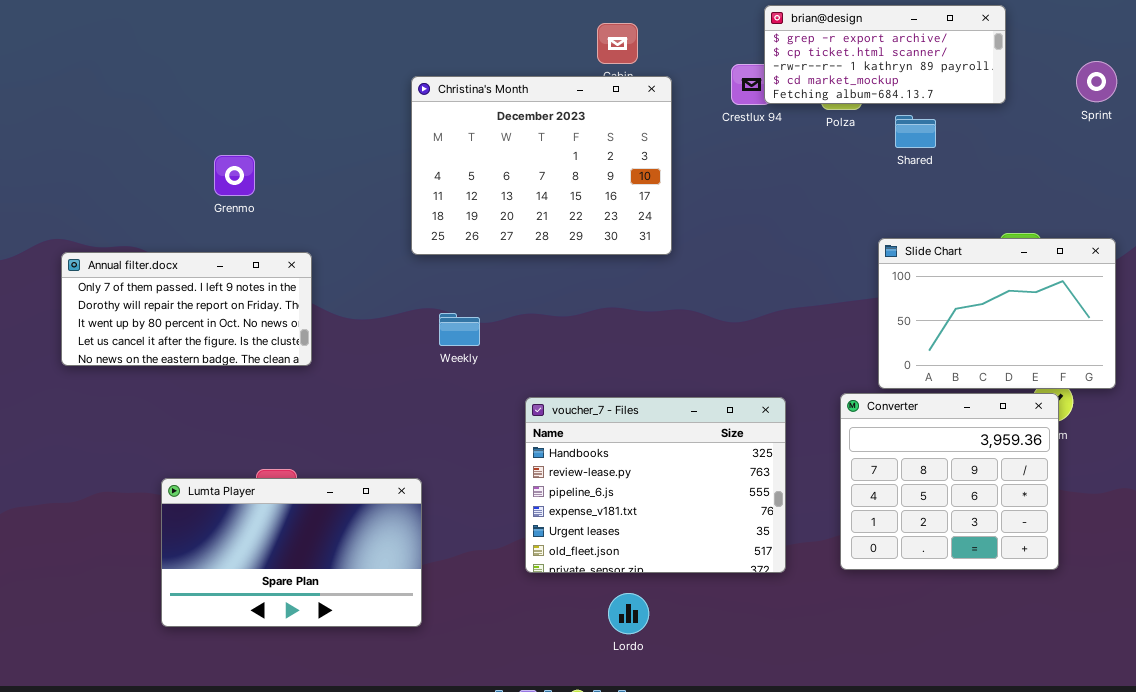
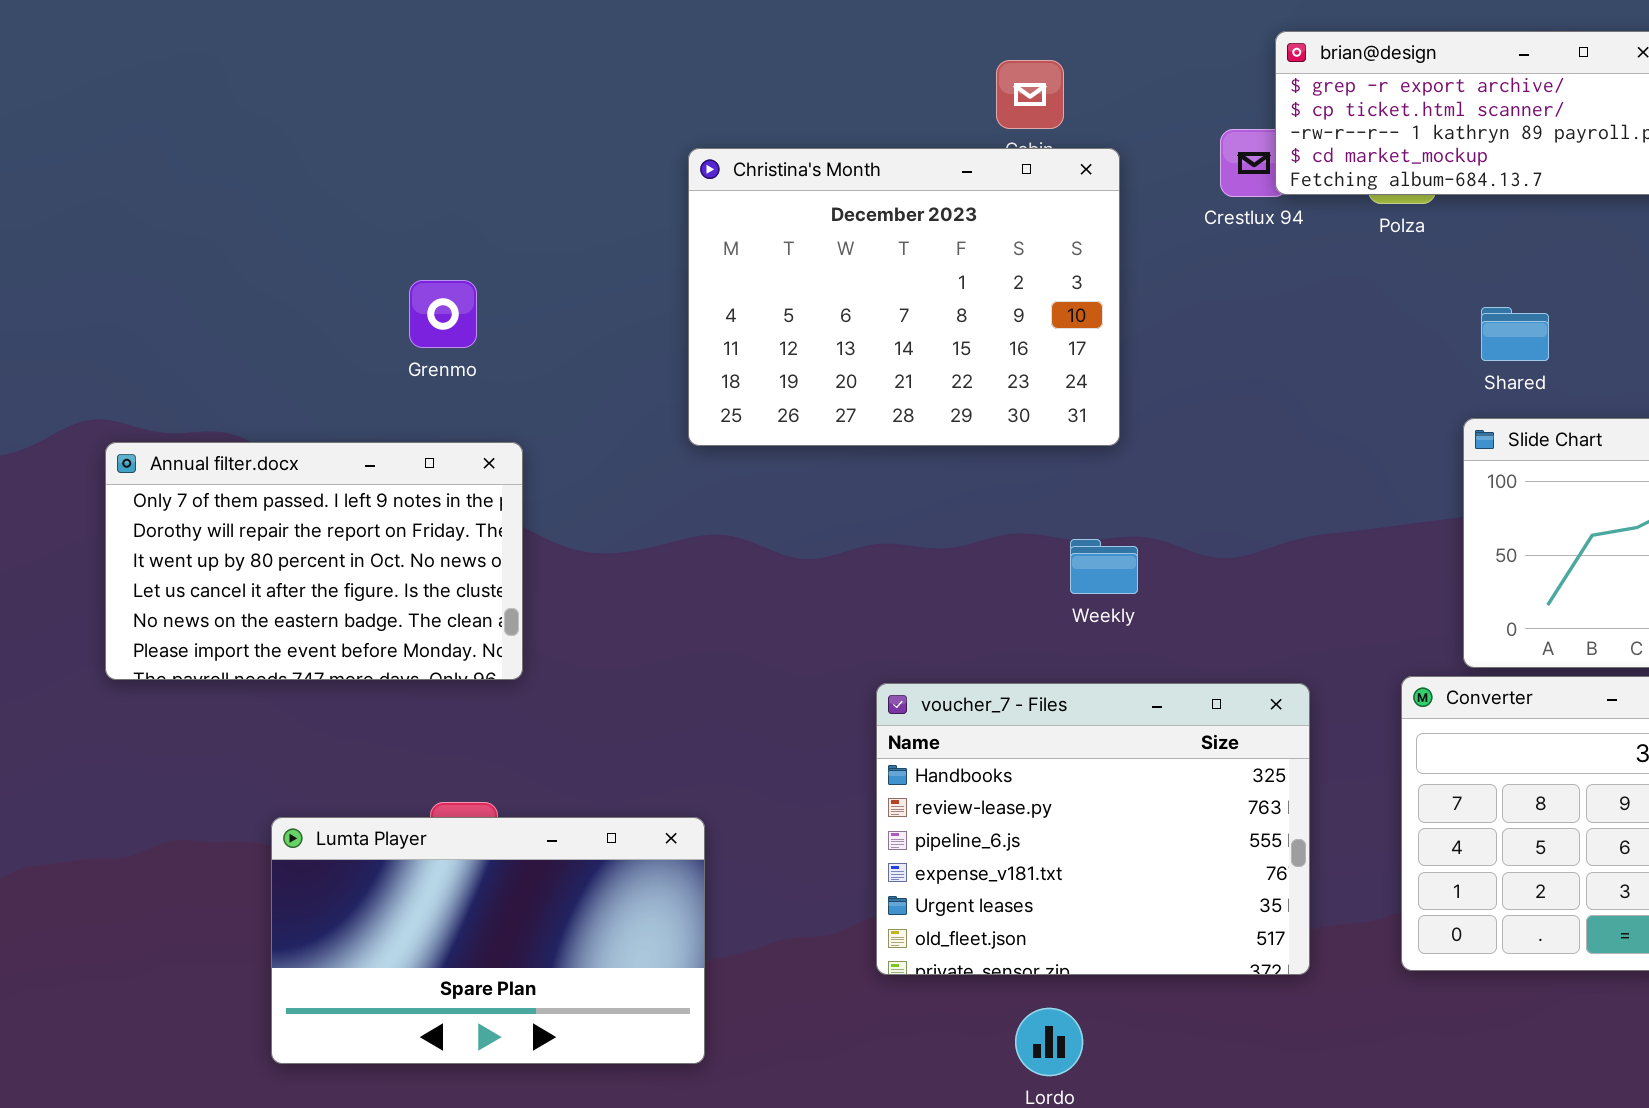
Shared: [895,115,936,148] -> [1481,307,1549,361], moved
Grenmo: [214,155,255,196] -> [409,280,477,348], moved
Annual filter.docx: [61,252,312,366] -> [105,442,523,680], resized
Weekly: [439,313,480,346] -> [1070,539,1138,594], moved

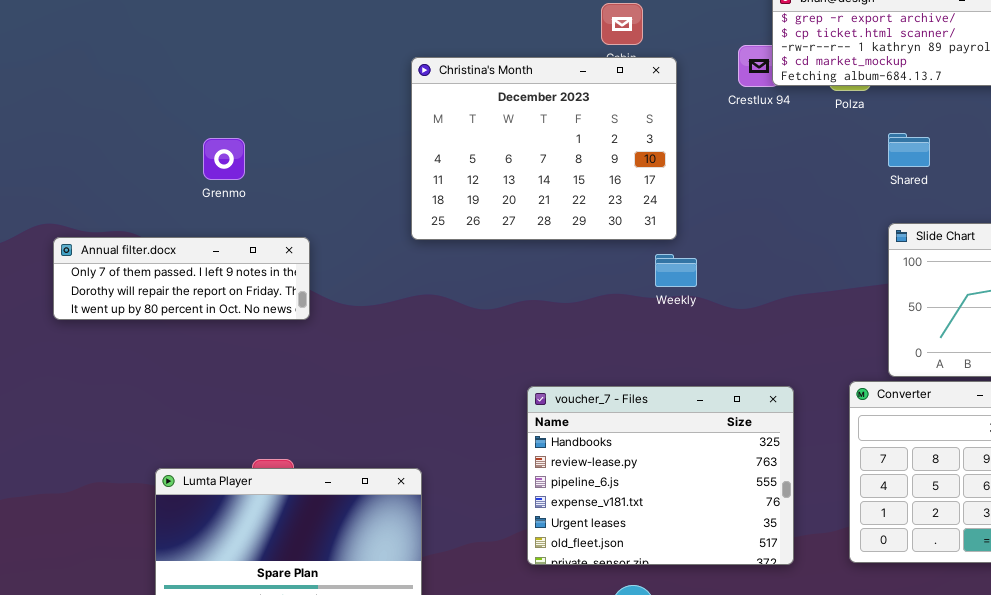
Grenmo: [409,280,477,348] -> [203,138,245,180], moved
Shared: [1481,307,1549,361] -> [888,133,930,167], moved
Annual filter.docx: [105,442,523,680] -> [53,237,310,320], resized
Weekly: [1070,539,1138,594] -> [655,254,697,287], moved

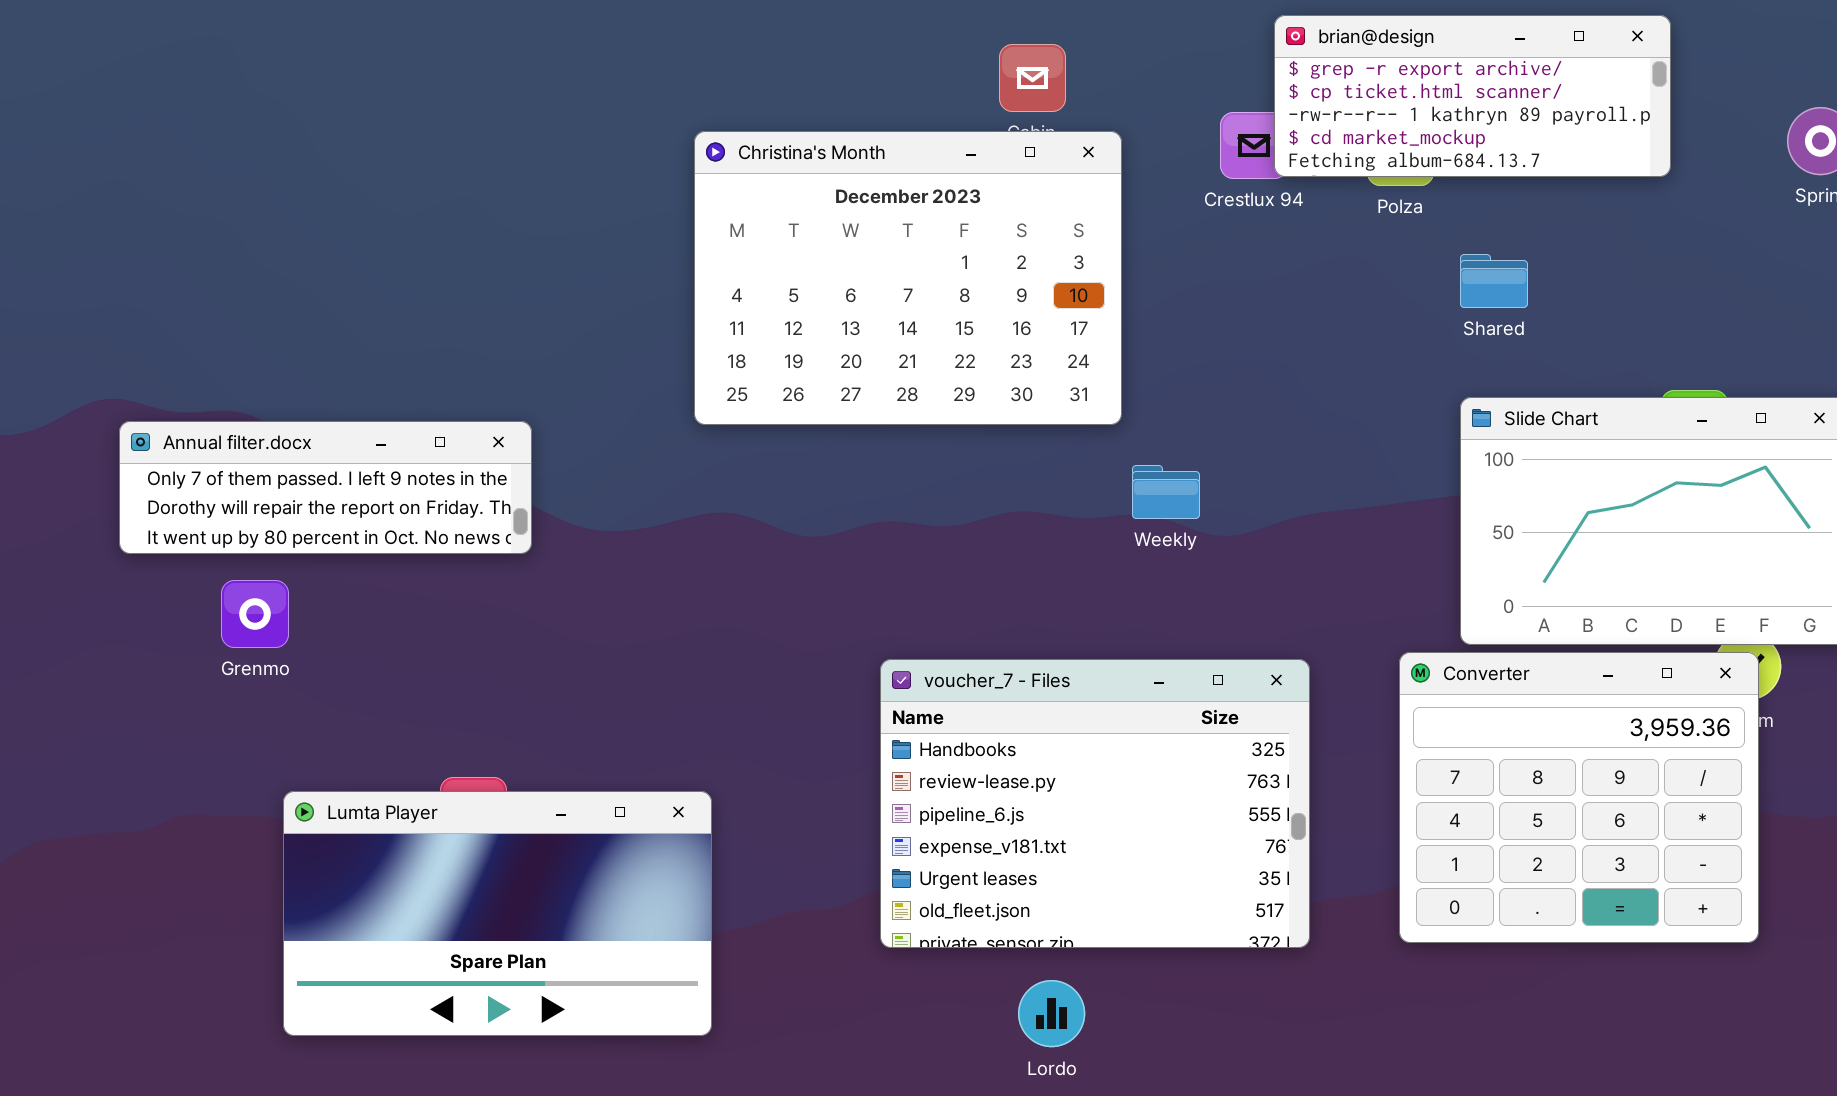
Grenmo: [203,138,245,180] -> [221,580,289,648], moved
Weekly: [655,254,697,287] -> [1132,465,1200,519], moved

